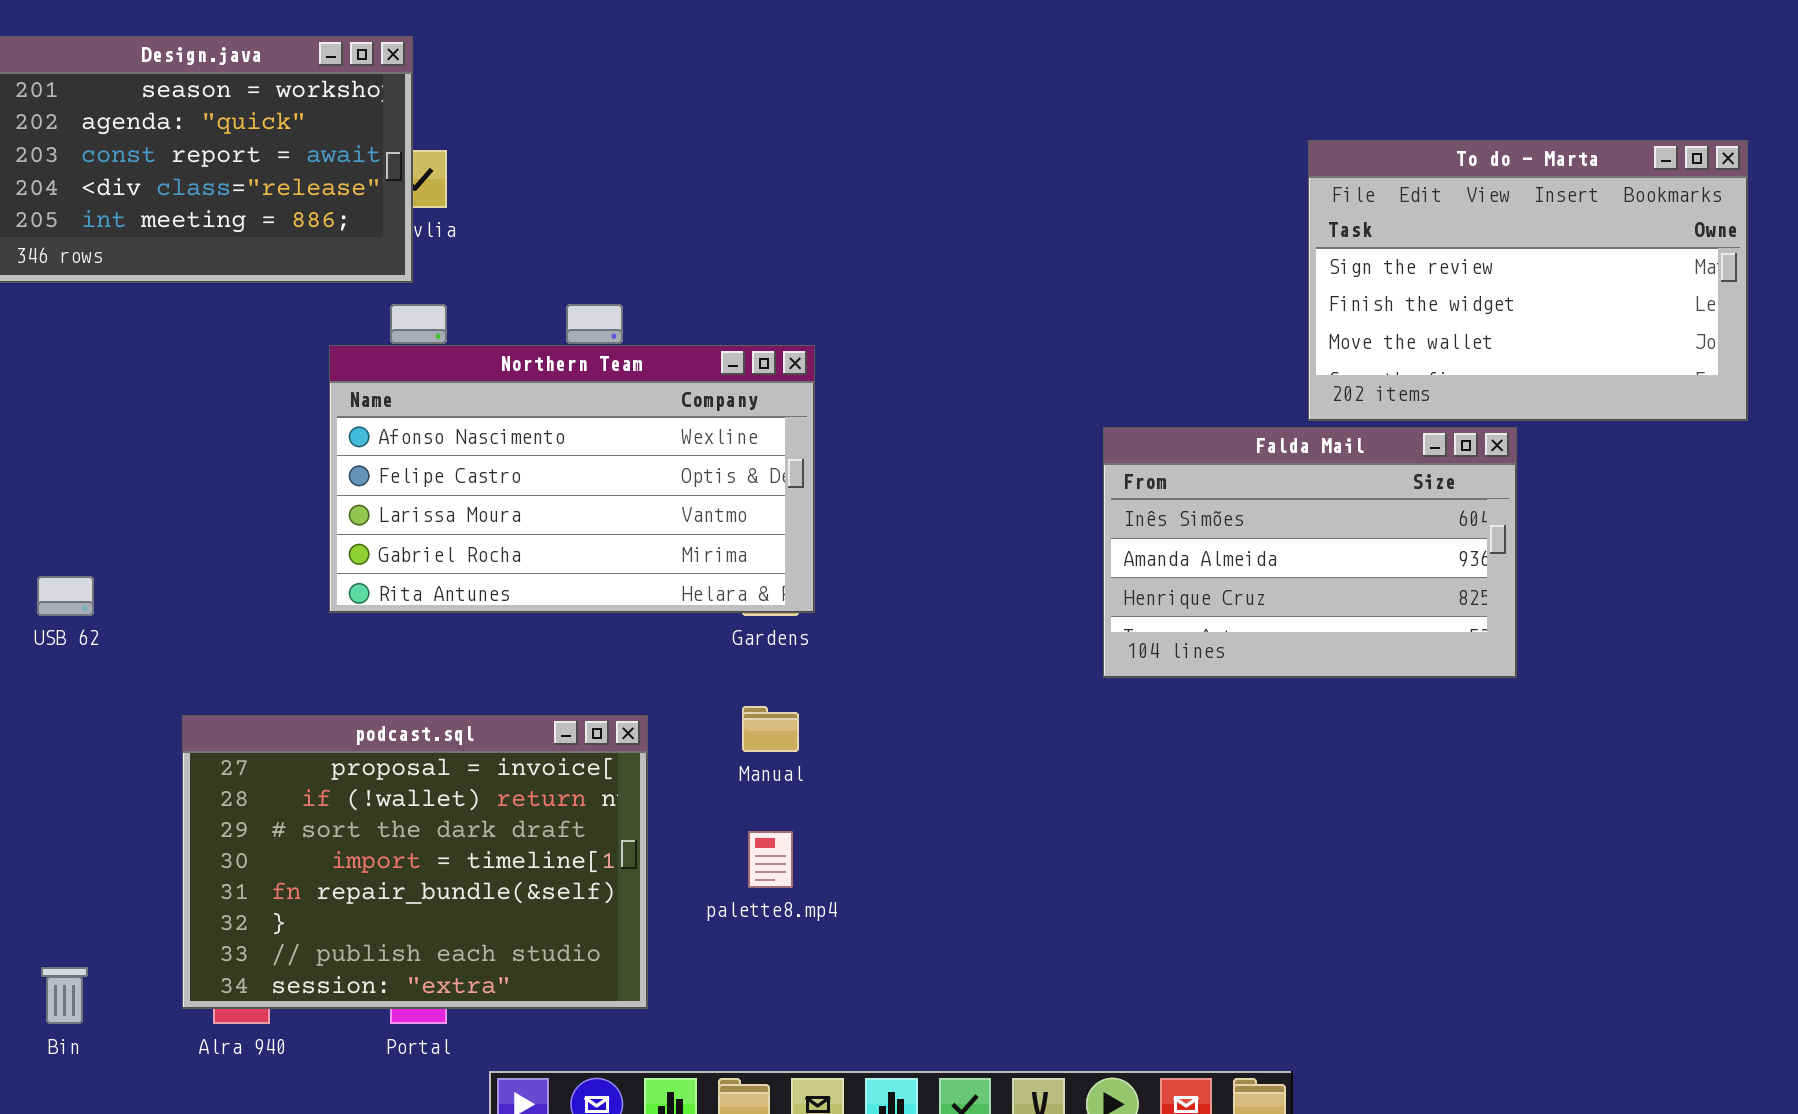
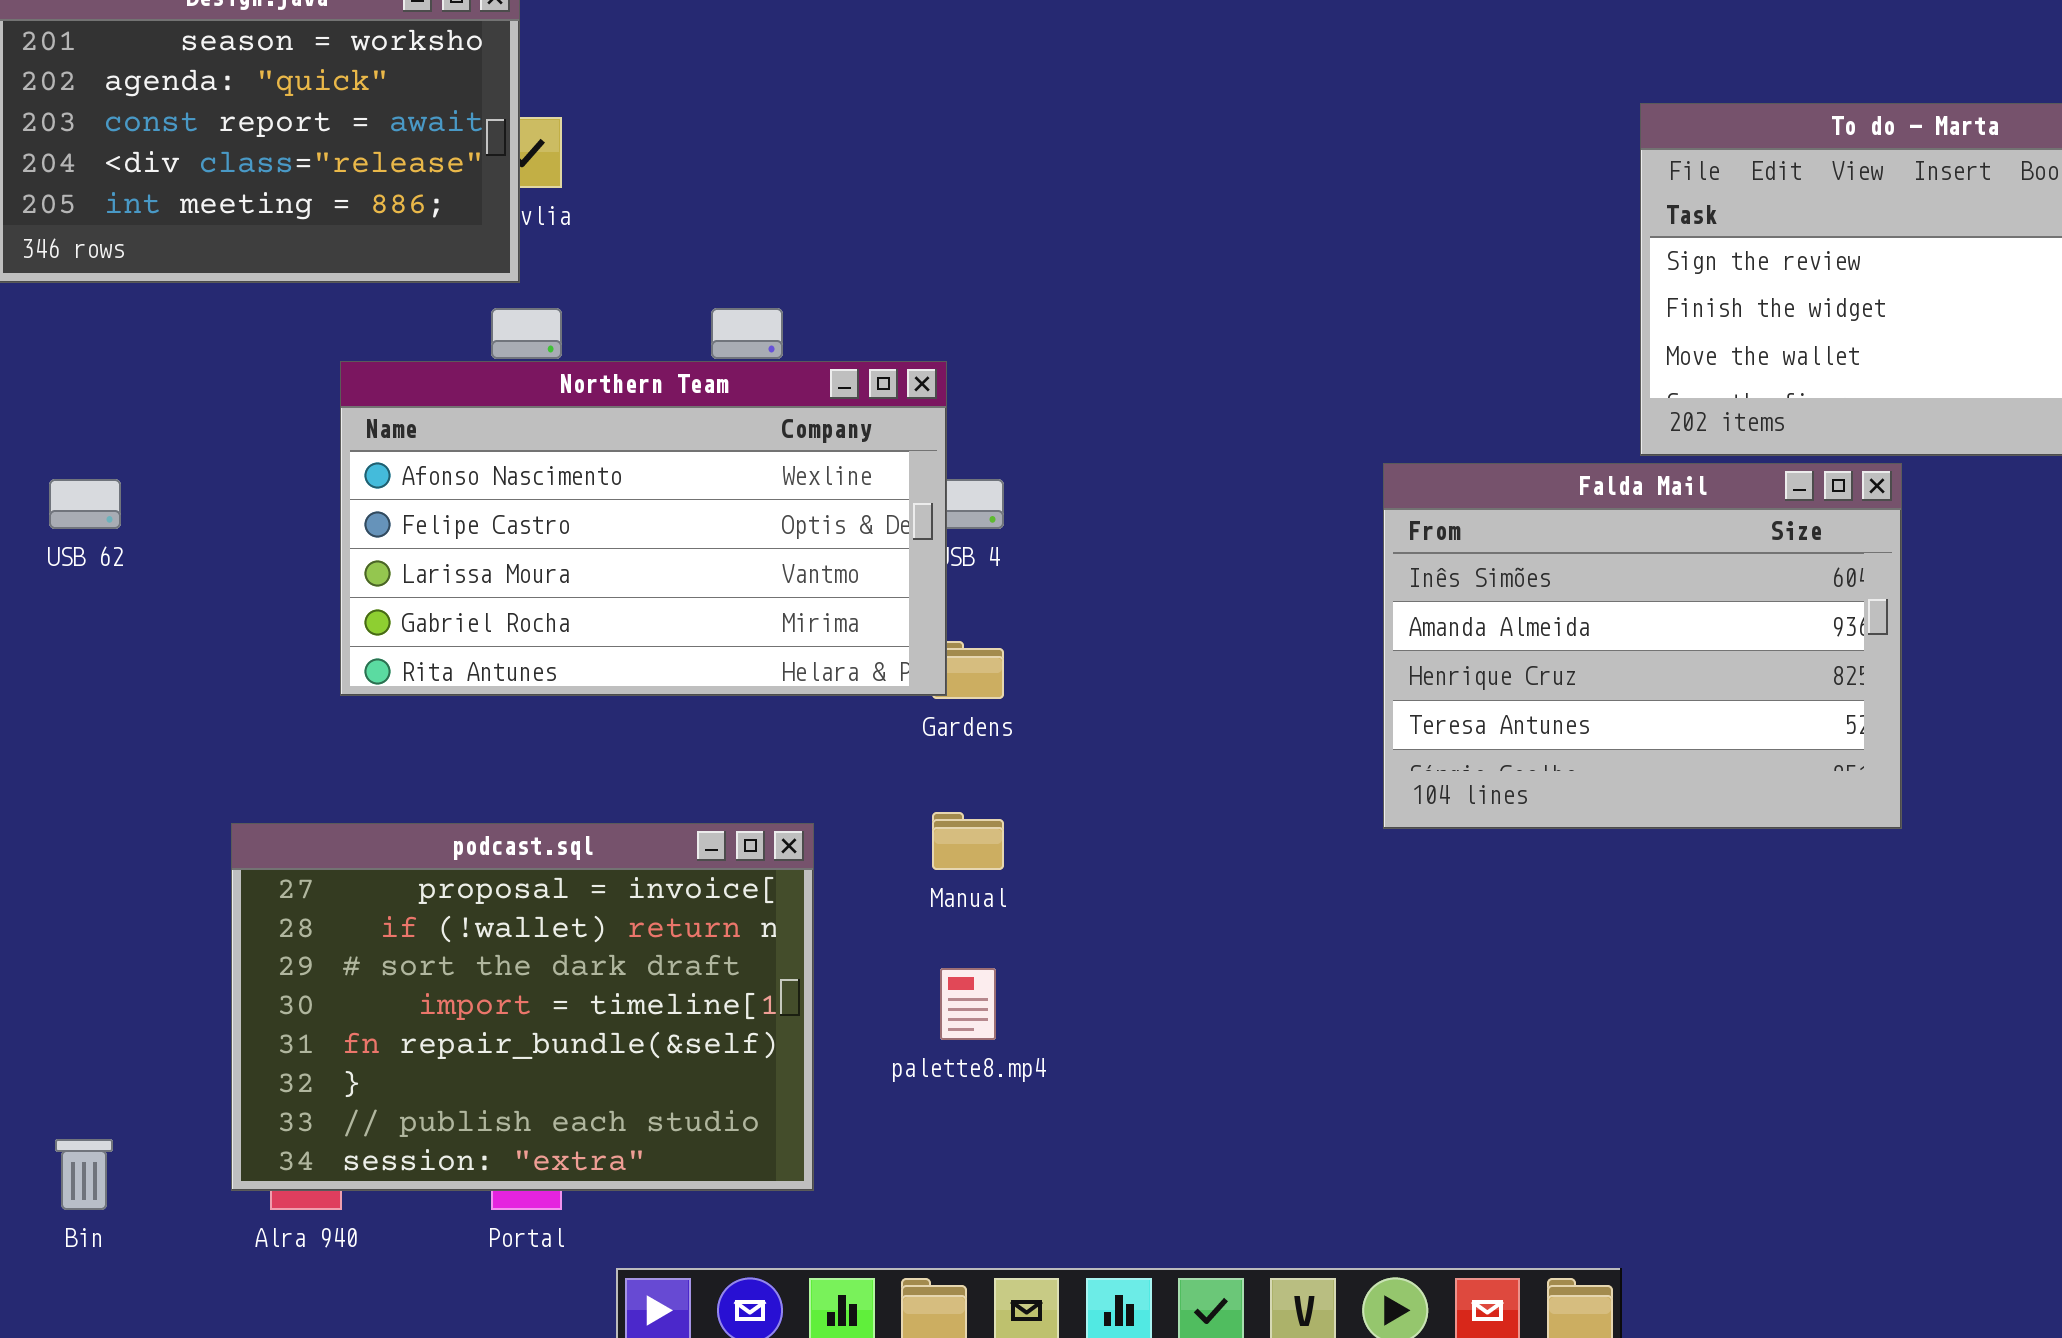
Northern Team: [329,345,815,613] -> [340,361,947,696], moved
Falda Mail: [1103,427,1517,678] -> [1383,463,1902,829], resized
USB 62: [37,576,94,616] -> [49,479,121,529], moved

